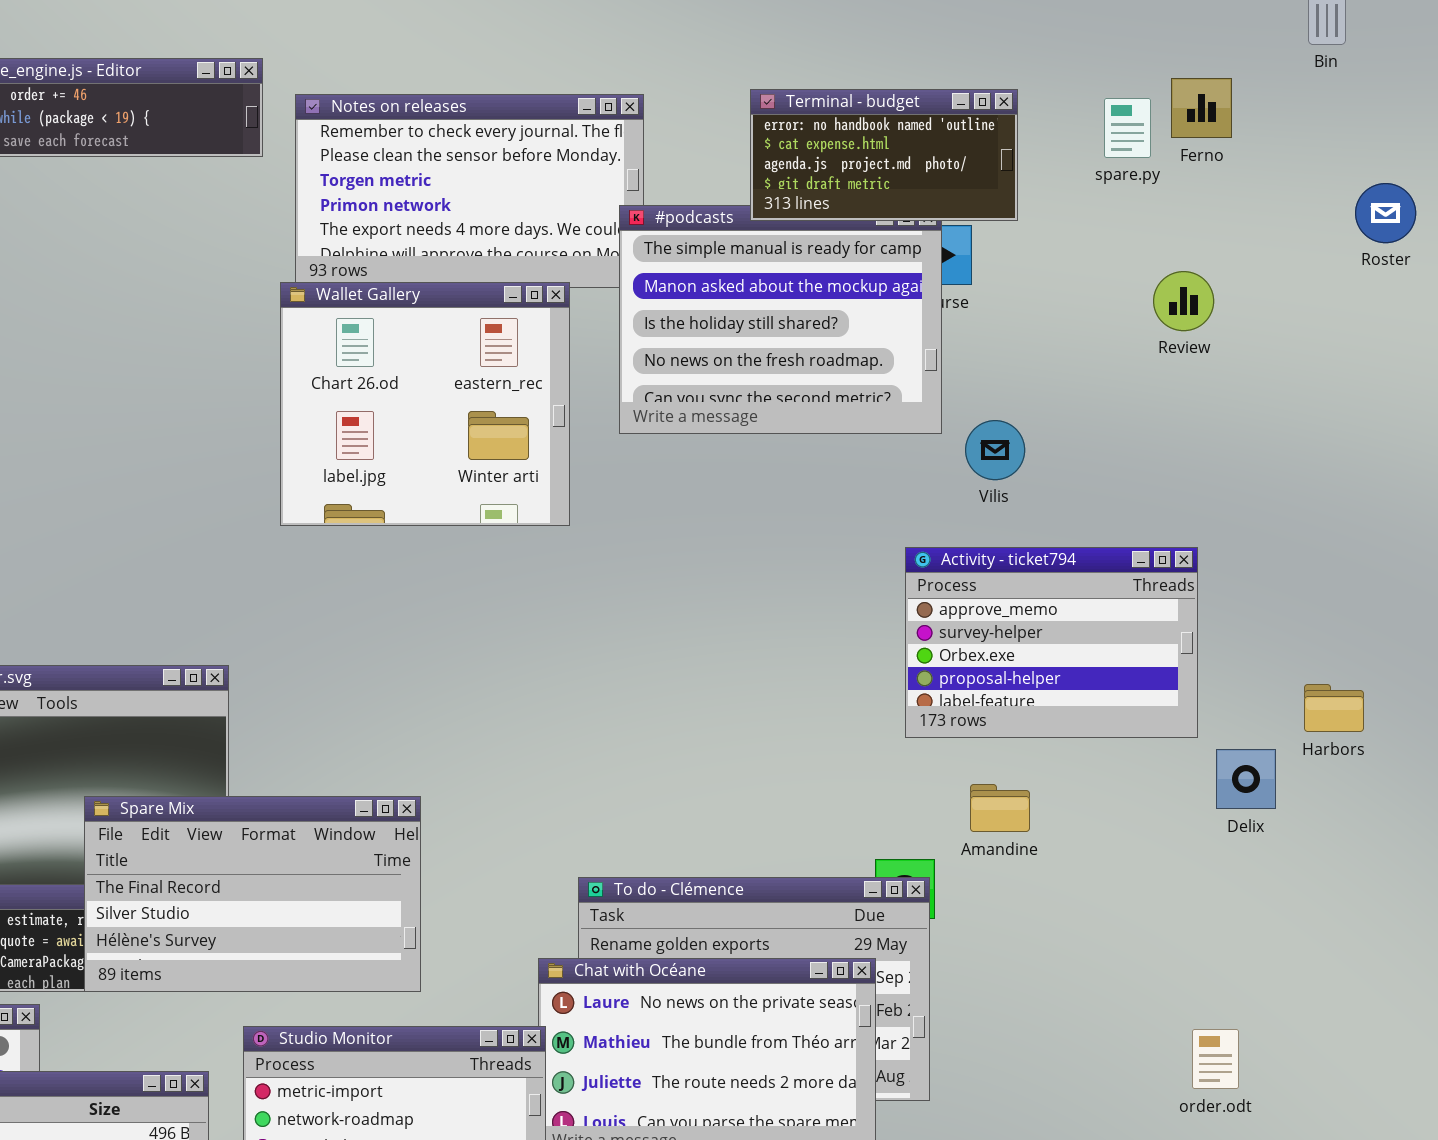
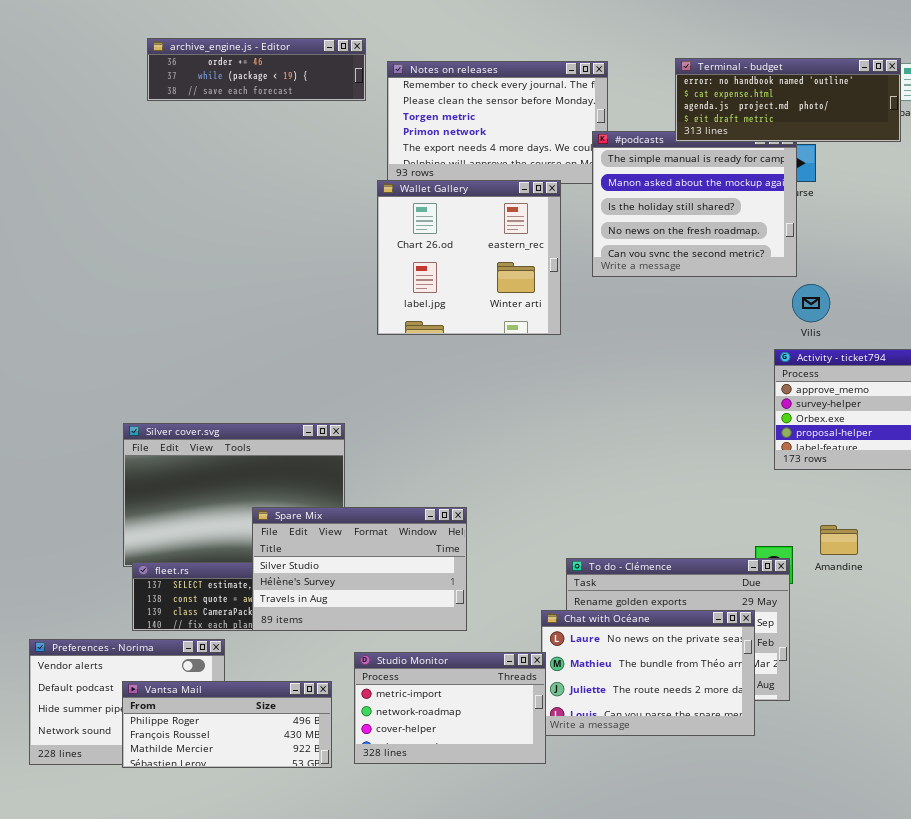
Terminal - budget: [750,89,1018,221] -> [675,58,901,142], resized
Vilis: [965,420,1025,480] -> [792,284,830,322], moved
Amandine: [970,784,1030,832] -> [820,525,858,555], moved
Spare Mix: [84,796,421,992] -> [252,507,467,631], scrolled down 1 row

